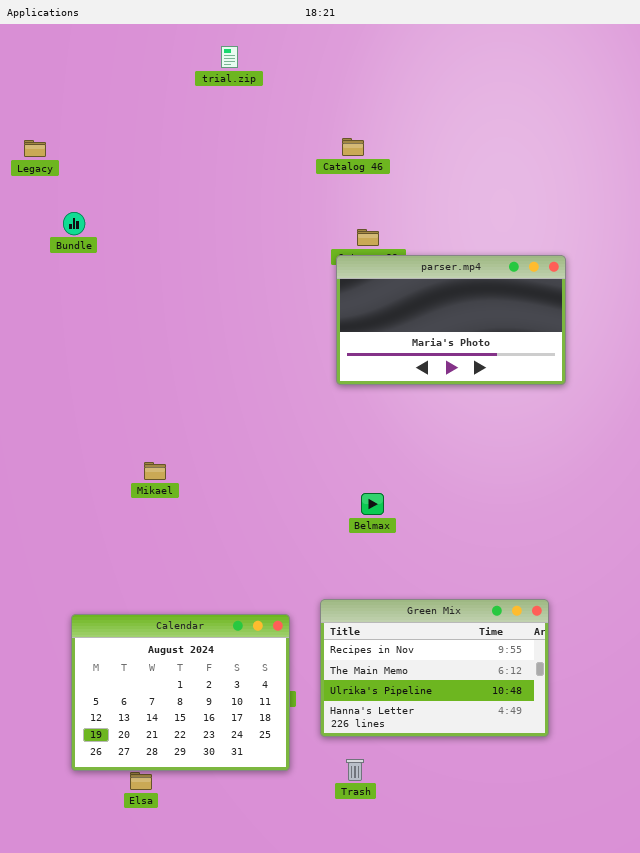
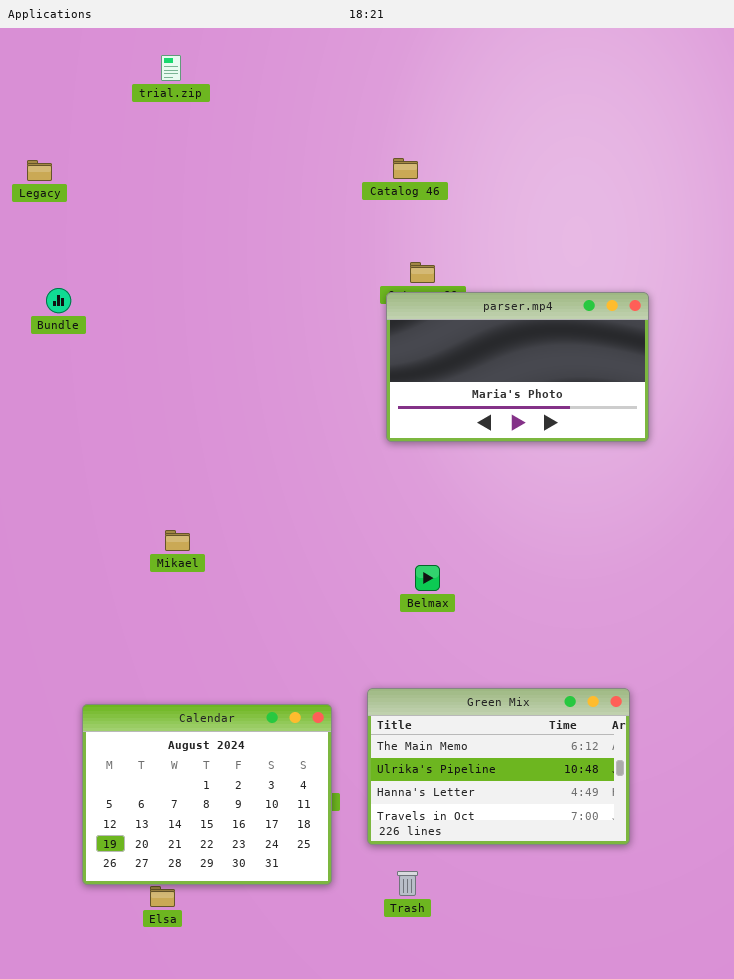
trial.zip: [221,46,238,68] -> [161,55,181,81], moved
Bundle: [63,212,85,235] -> [46,288,71,313], moved
Green Mix: [320,599,549,737] -> [367,688,630,845], scrolled down 1 row

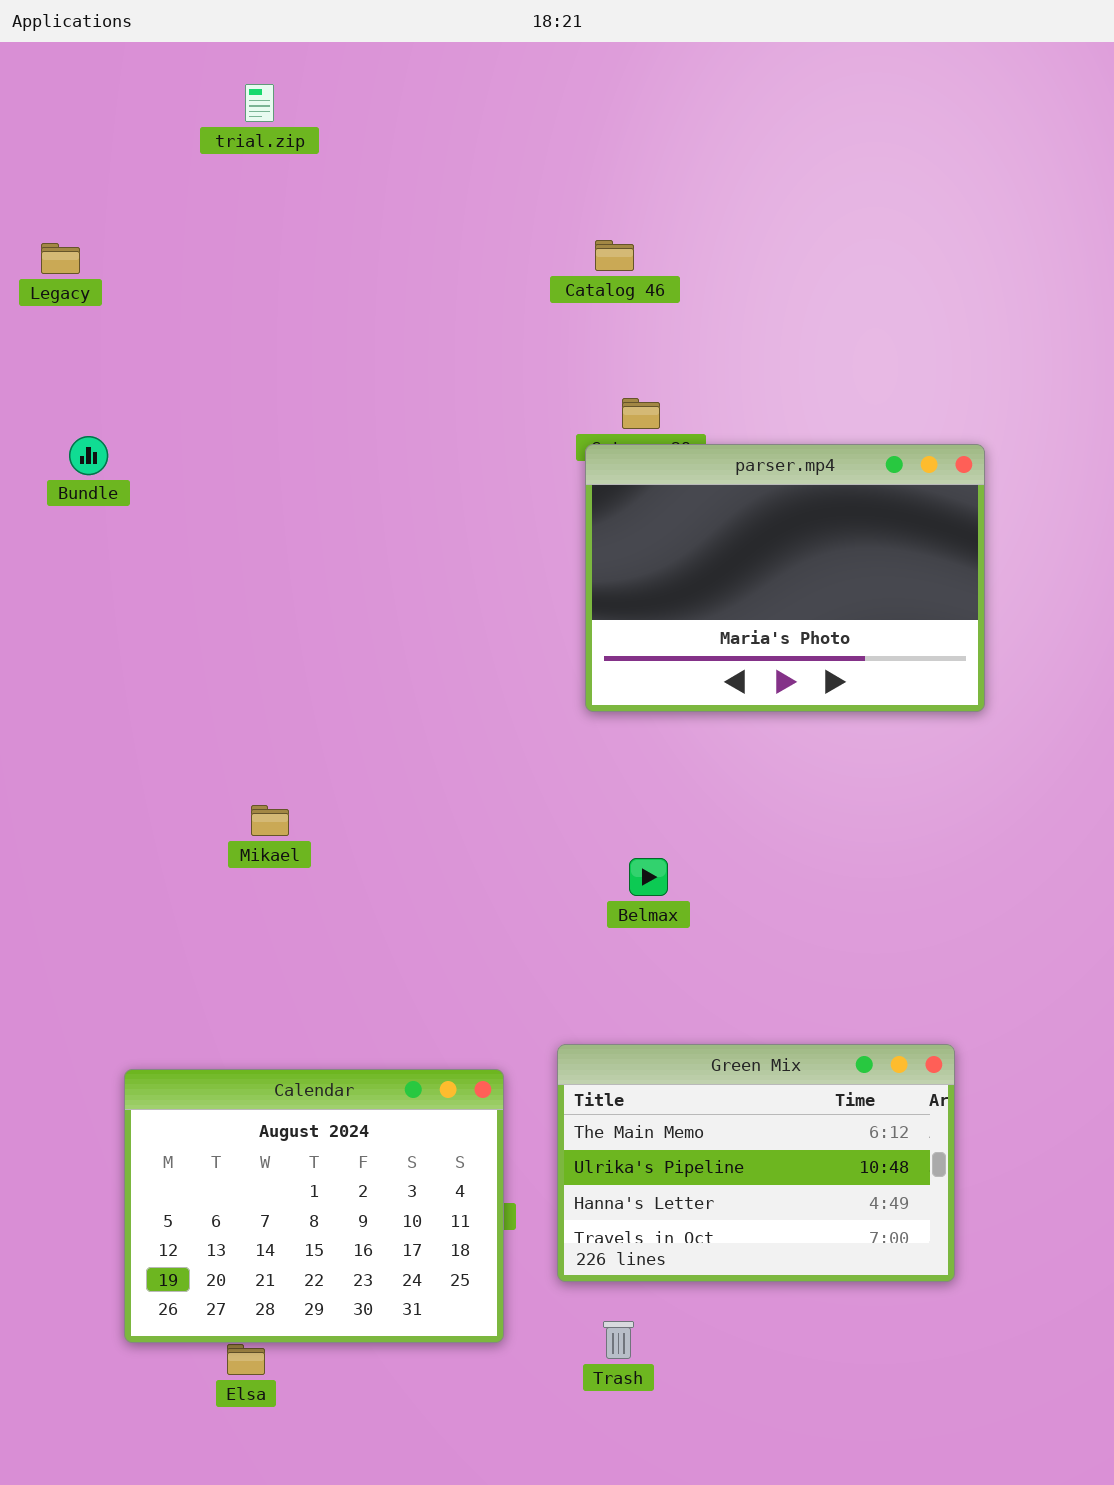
parser.mp4: [386,292,649,442] -> [585,444,985,712], resized

